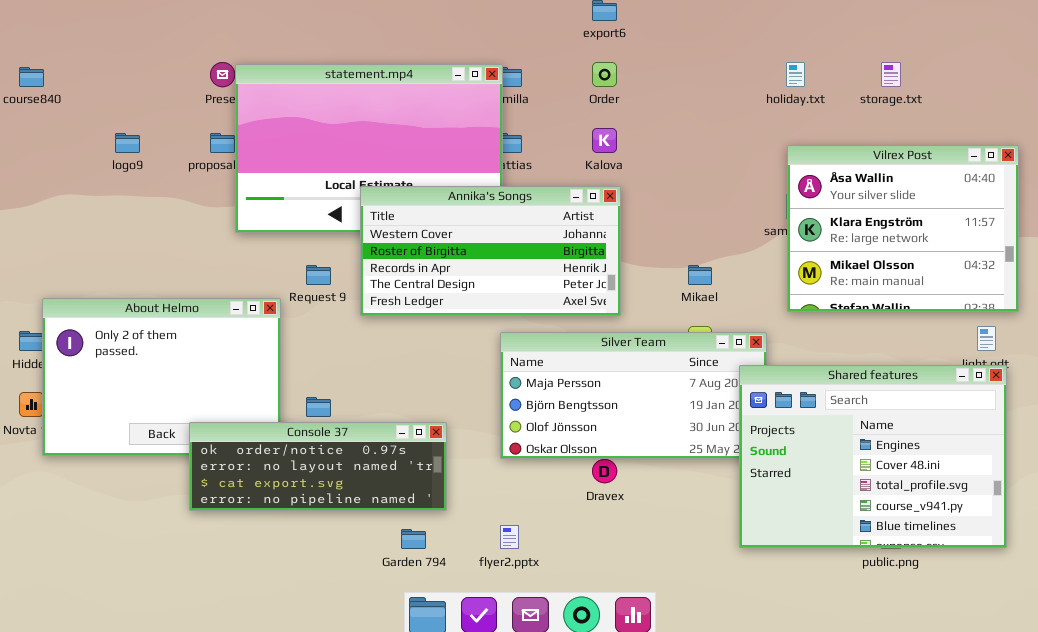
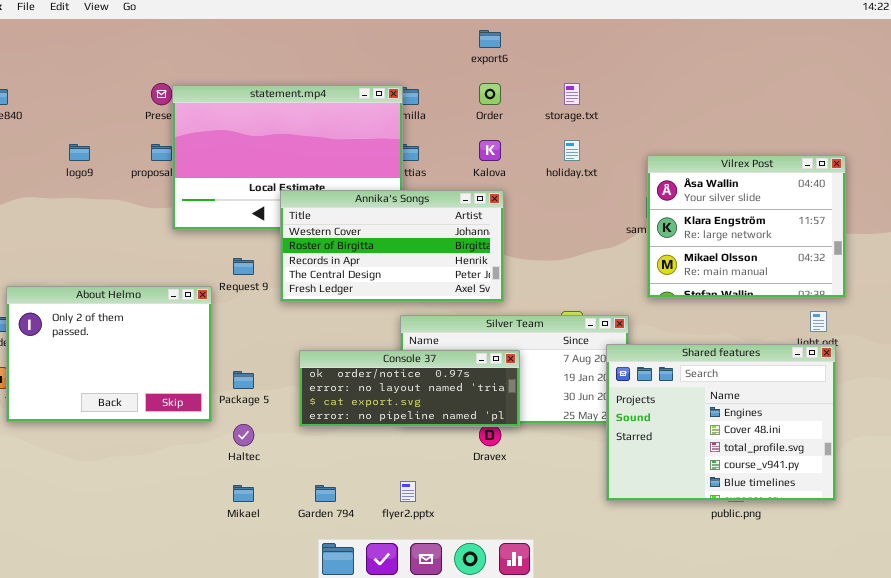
holiday.txt: [786,62,805,87] -> [564,140,580,161], moved
storage.txt: [881,62,901,87] -> [564,83,580,105], moved
Mikael: [688,265,712,285] -> [233,485,254,502], moved
Console 37: [189,422,447,511] -> [299,350,520,427], moved

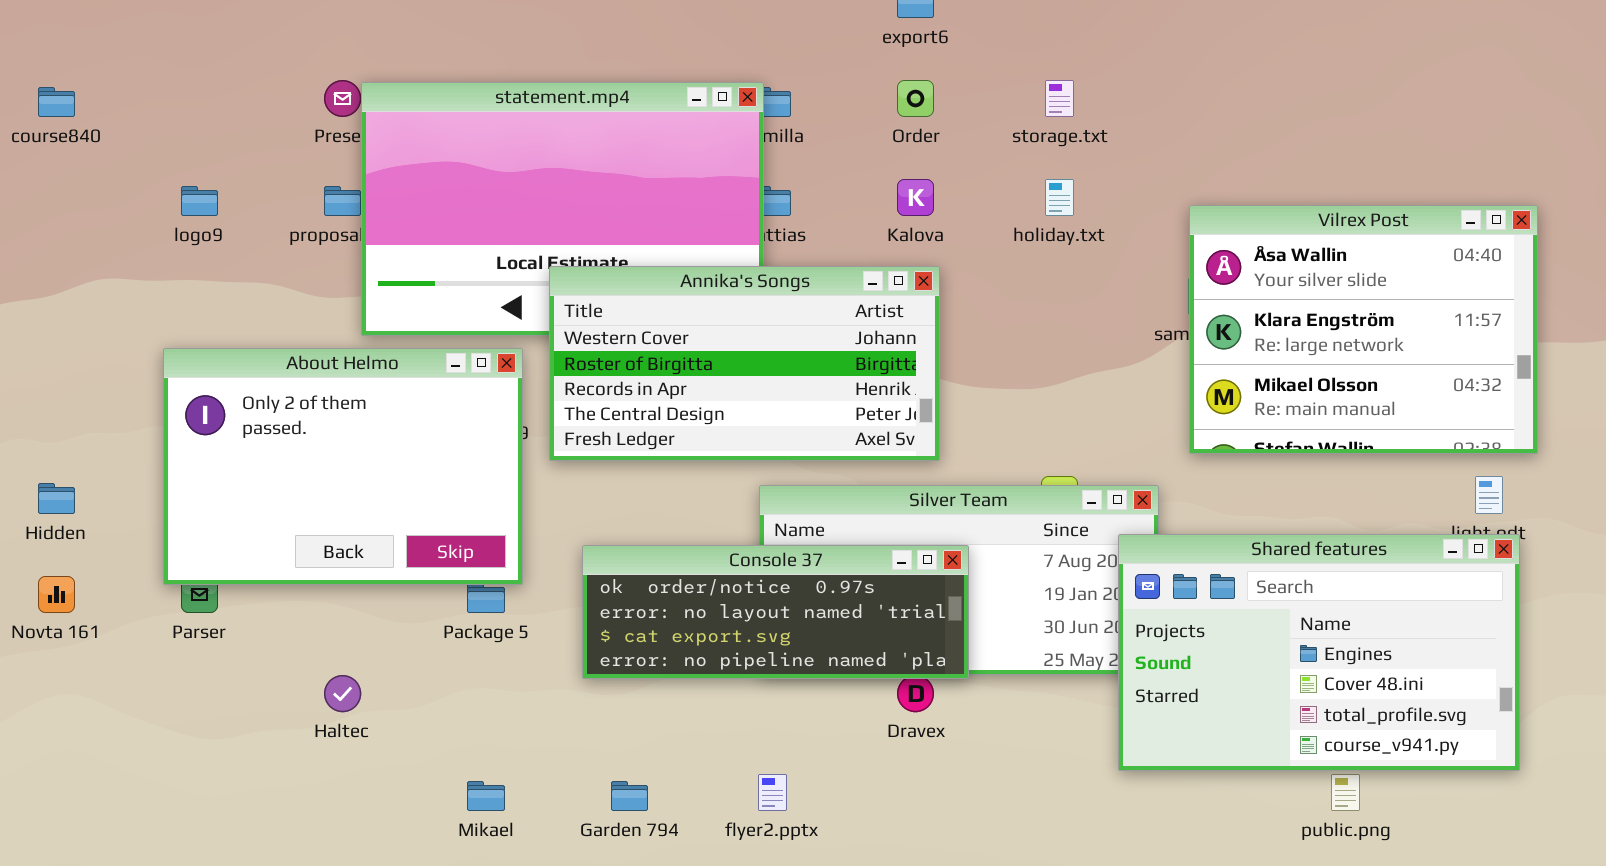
About Helmo: [6,286,212,422] -> [163,348,523,585], moved
Shared features: [606,344,836,501] -> [1118,534,1520,771], resized
Haltec: [233,424,254,446] -> [324,675,361,712], moved

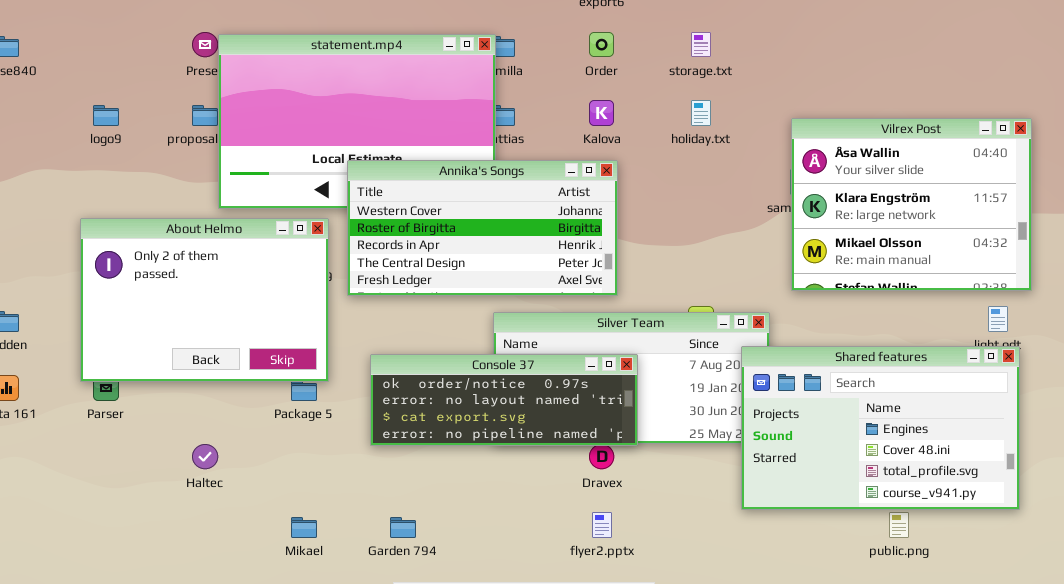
flyer2.pptx: [758,774,787,811] -> [592,512,612,538], moved

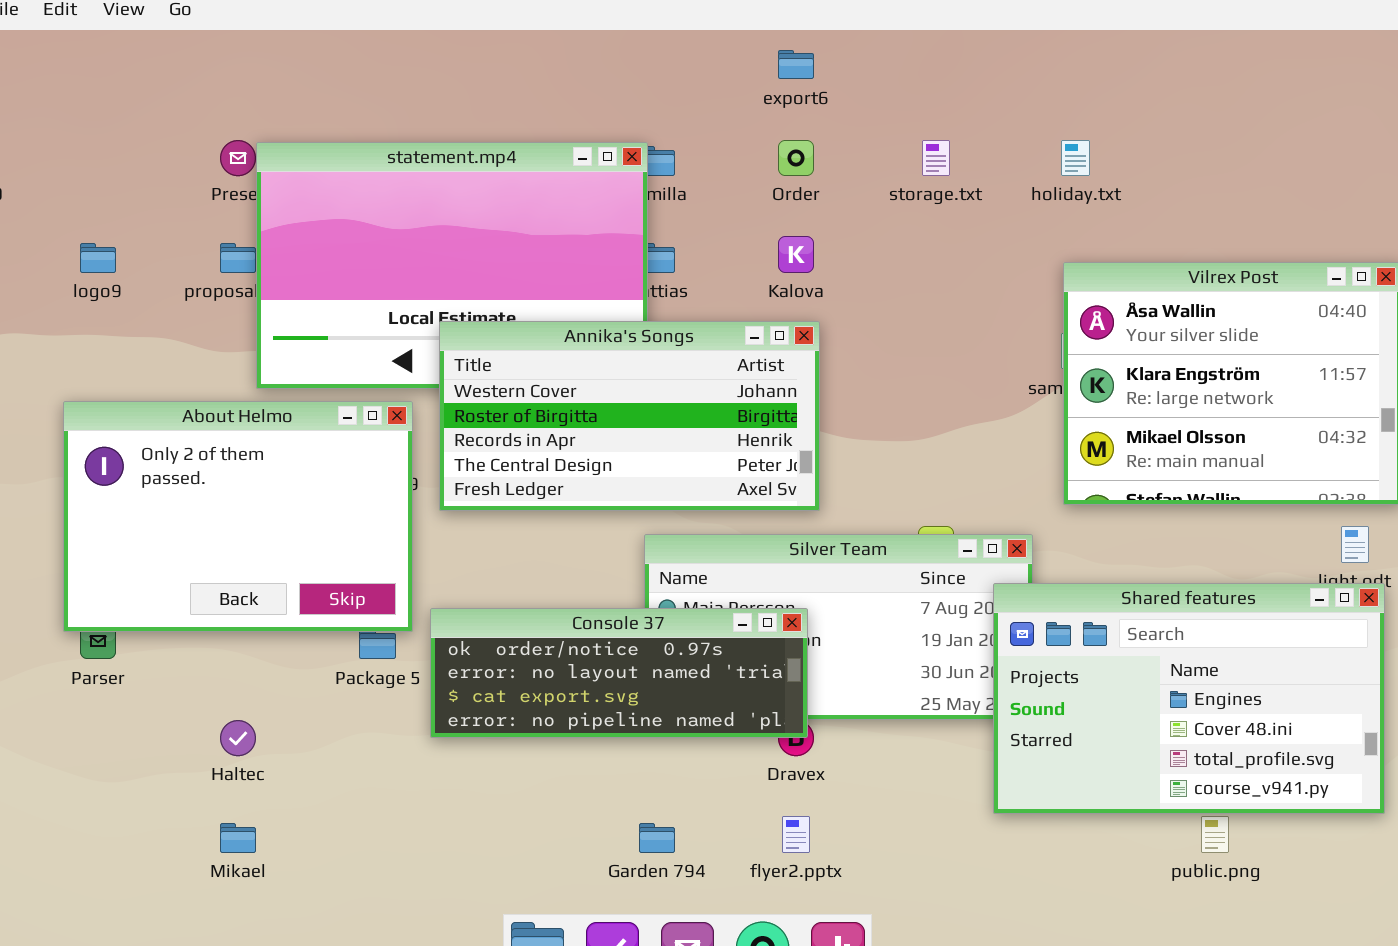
holiday.txt: [691,100,711,126] -> [1061,140,1090,176], moved
Console 37: [370,354,638,446] -> [430,608,808,738], moved
Mikael: [291,517,317,538] -> [220,823,256,853], moved
Garden 794: [390,517,416,538] -> [639,823,675,853], moved

